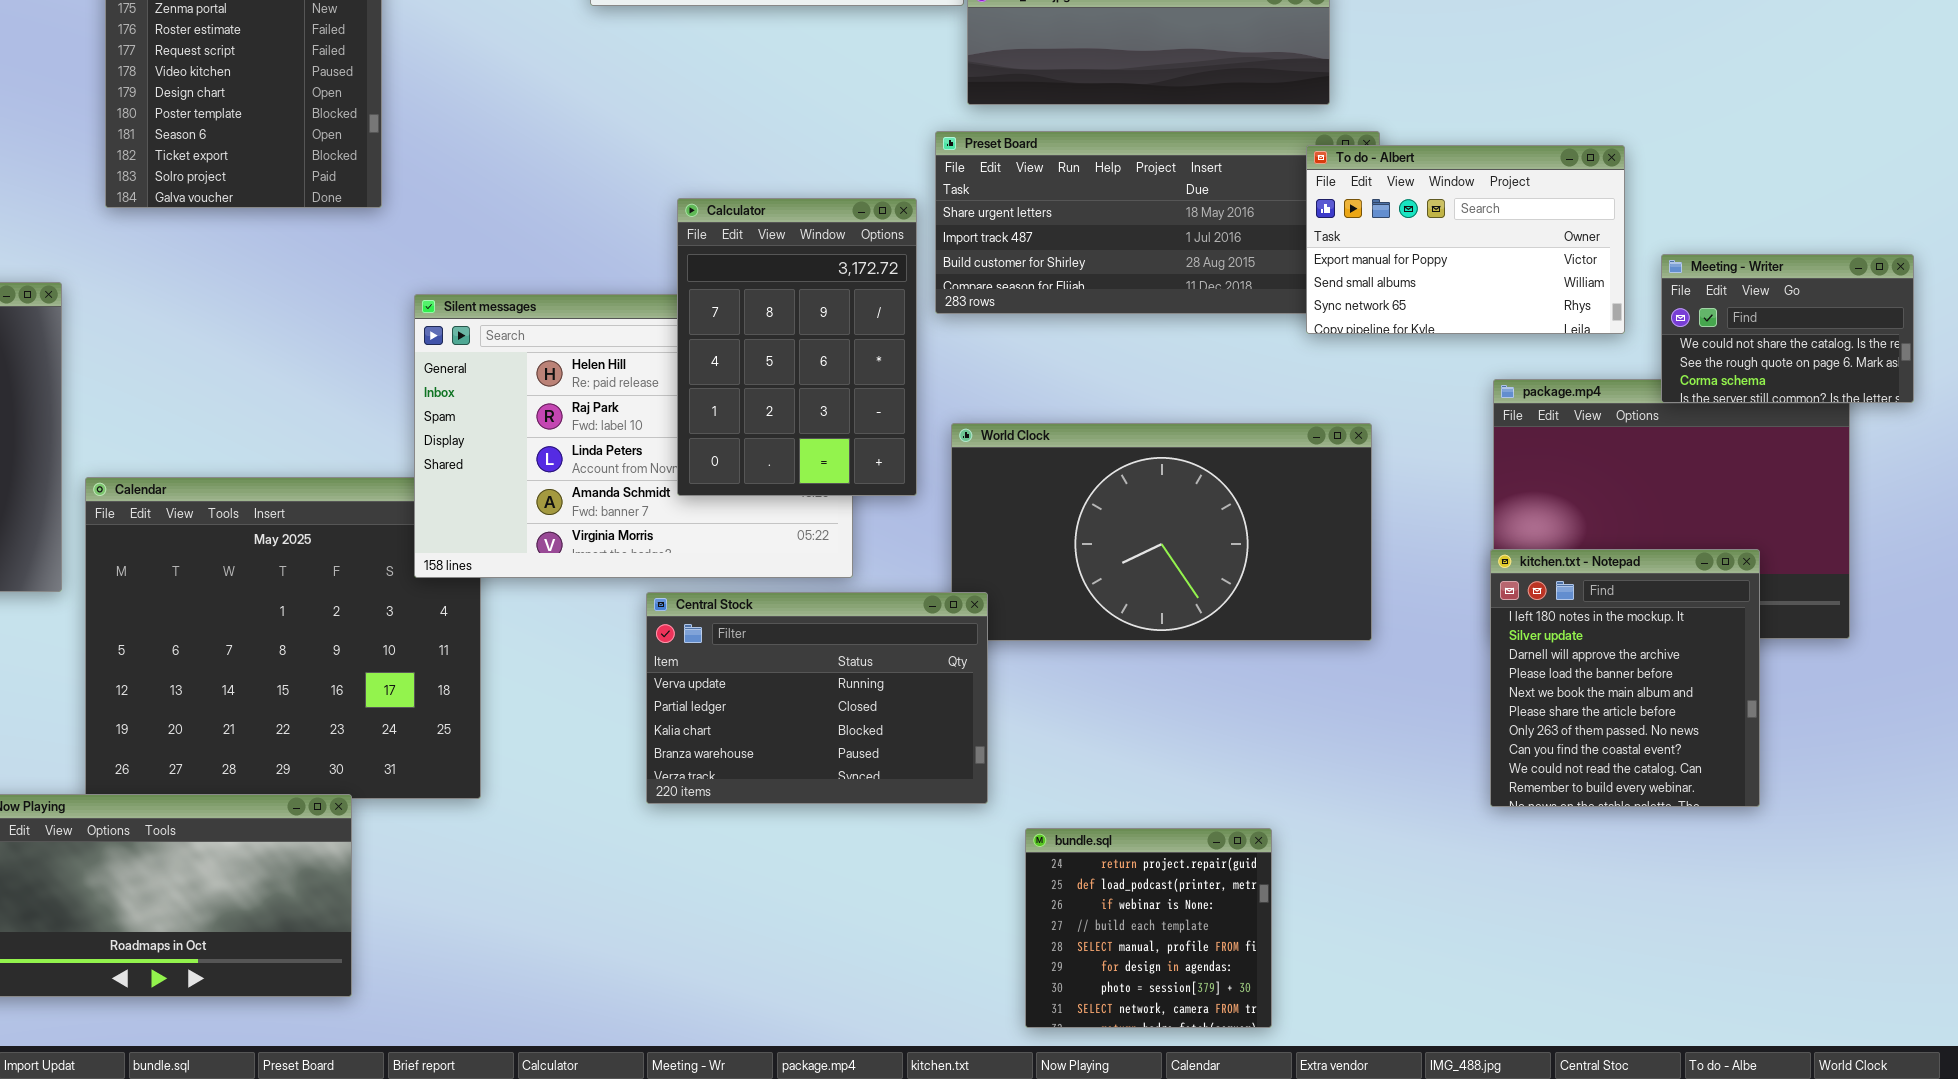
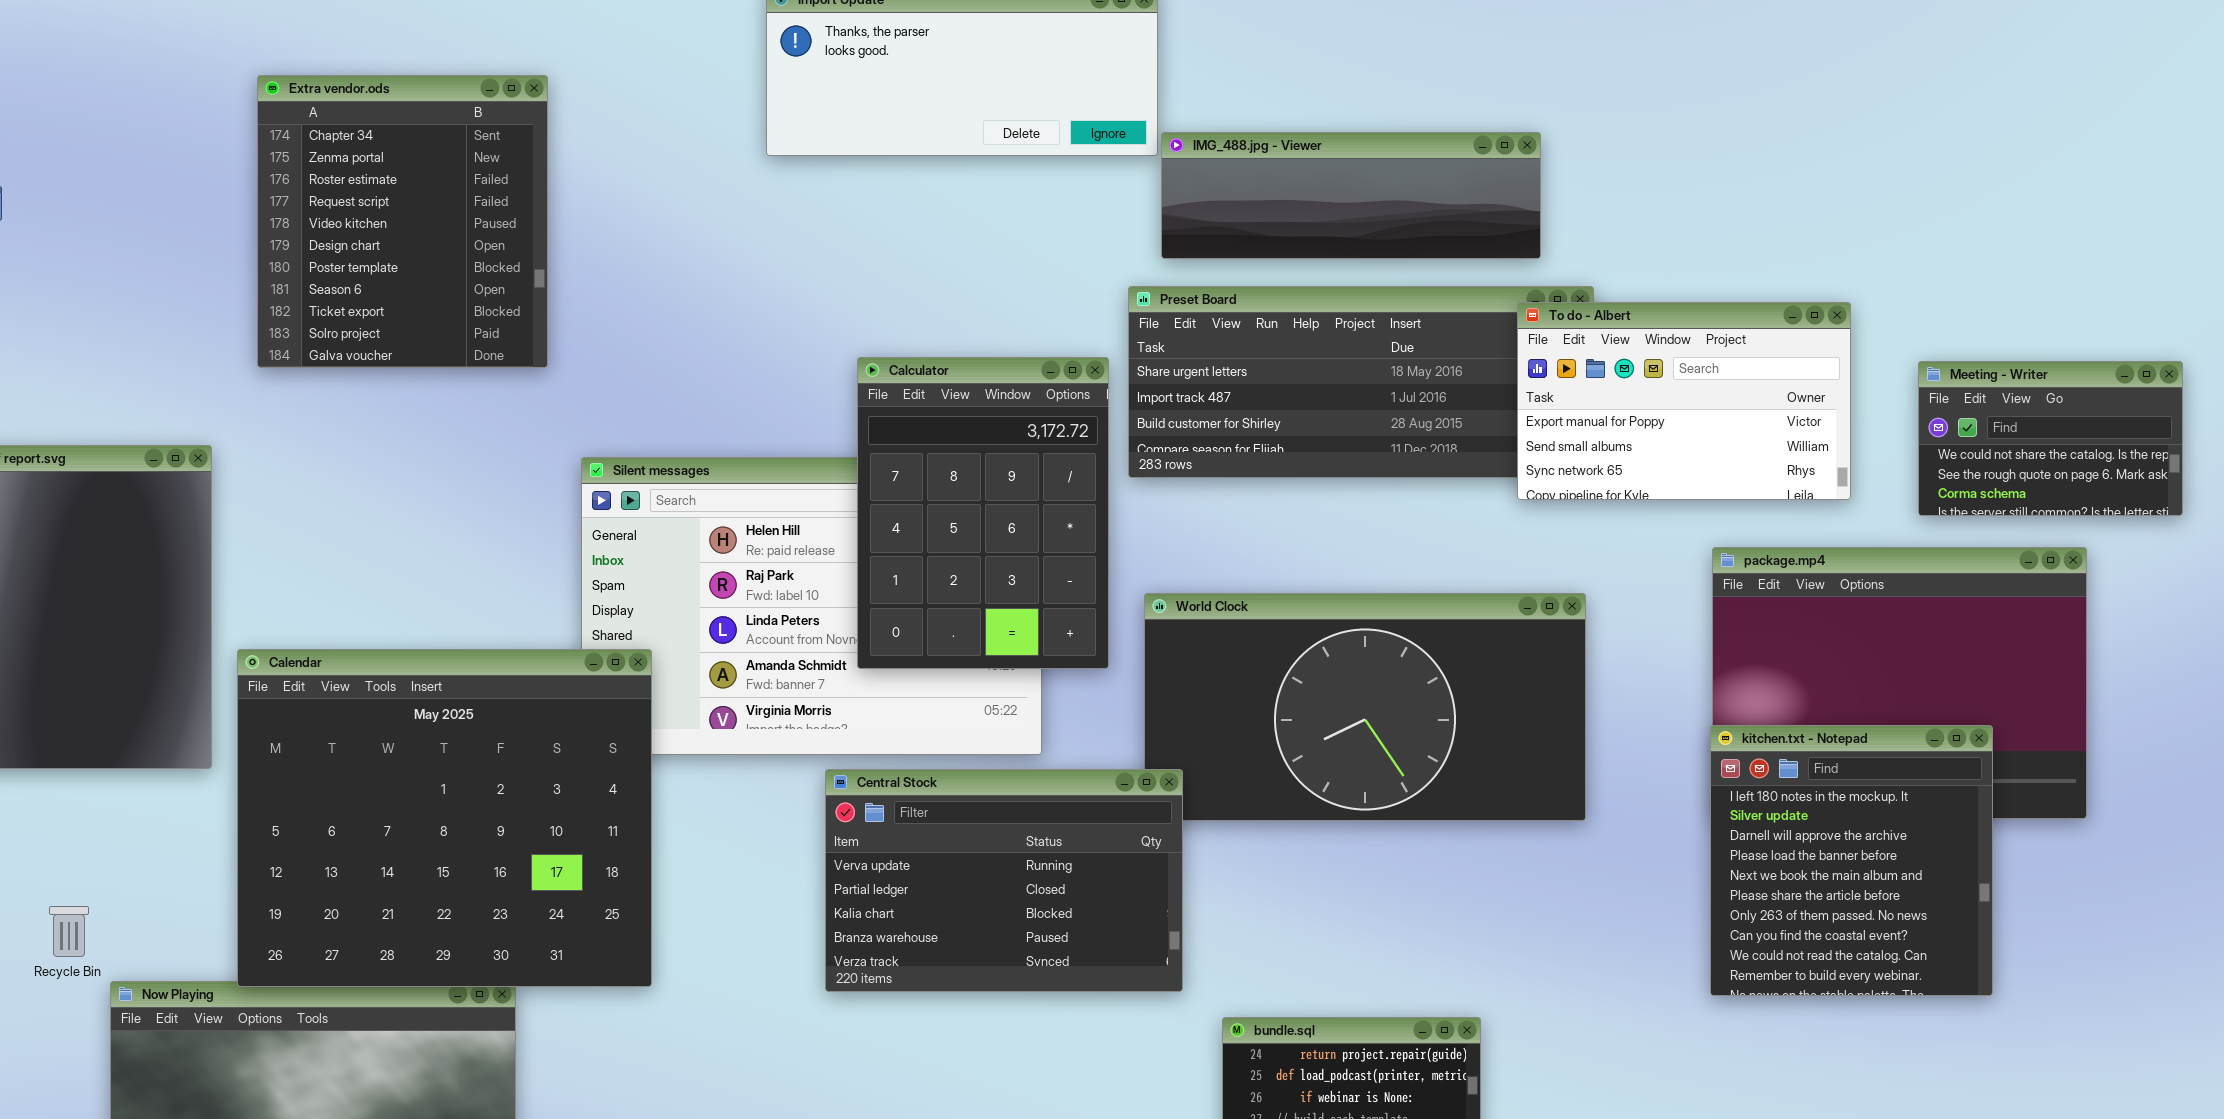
Meeting - Writer: [1661,254,1914,403] -> [1918,361,2183,516], moved
Calendar: [85,477,481,799] -> [237,649,652,987], raised

